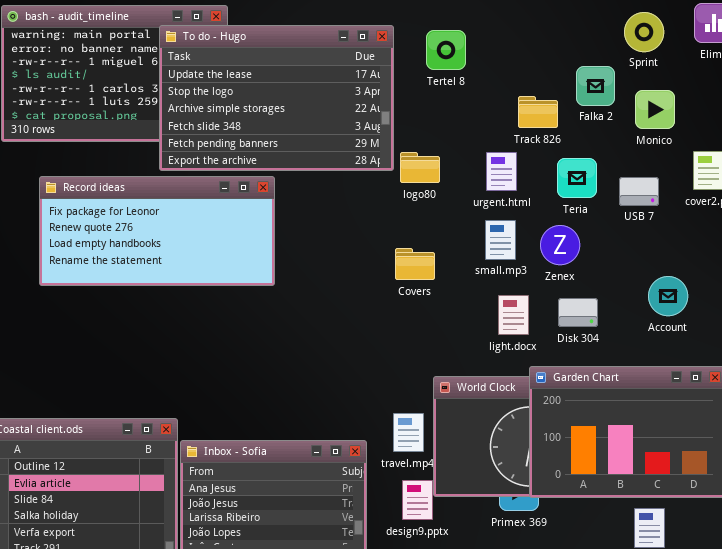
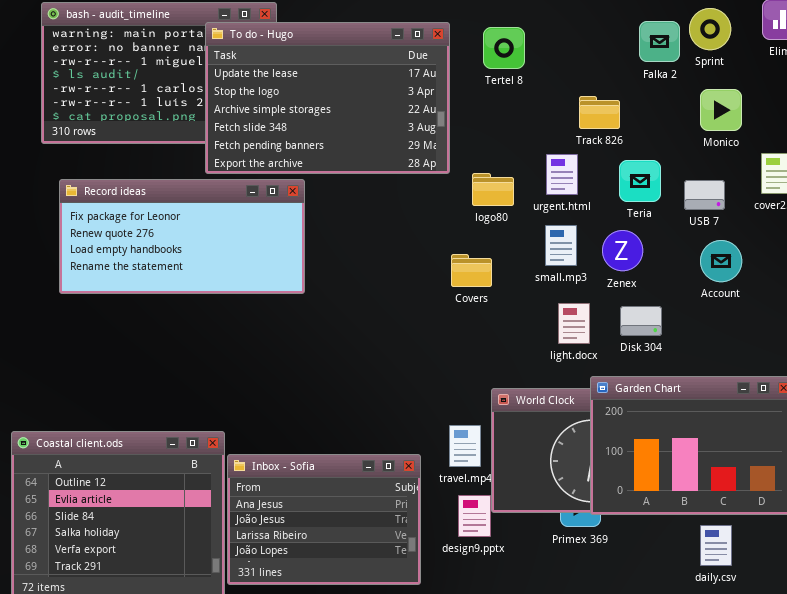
Falka 2: [576,66,615,106] -> [639,21,680,62], moved
logo80: [400,152,440,183] -> [472,173,514,206], moved
Record ideas: [39,176,275,286] -> [59,179,305,294], moved
Account: [648,276,688,316] -> [700,240,742,282], moved

